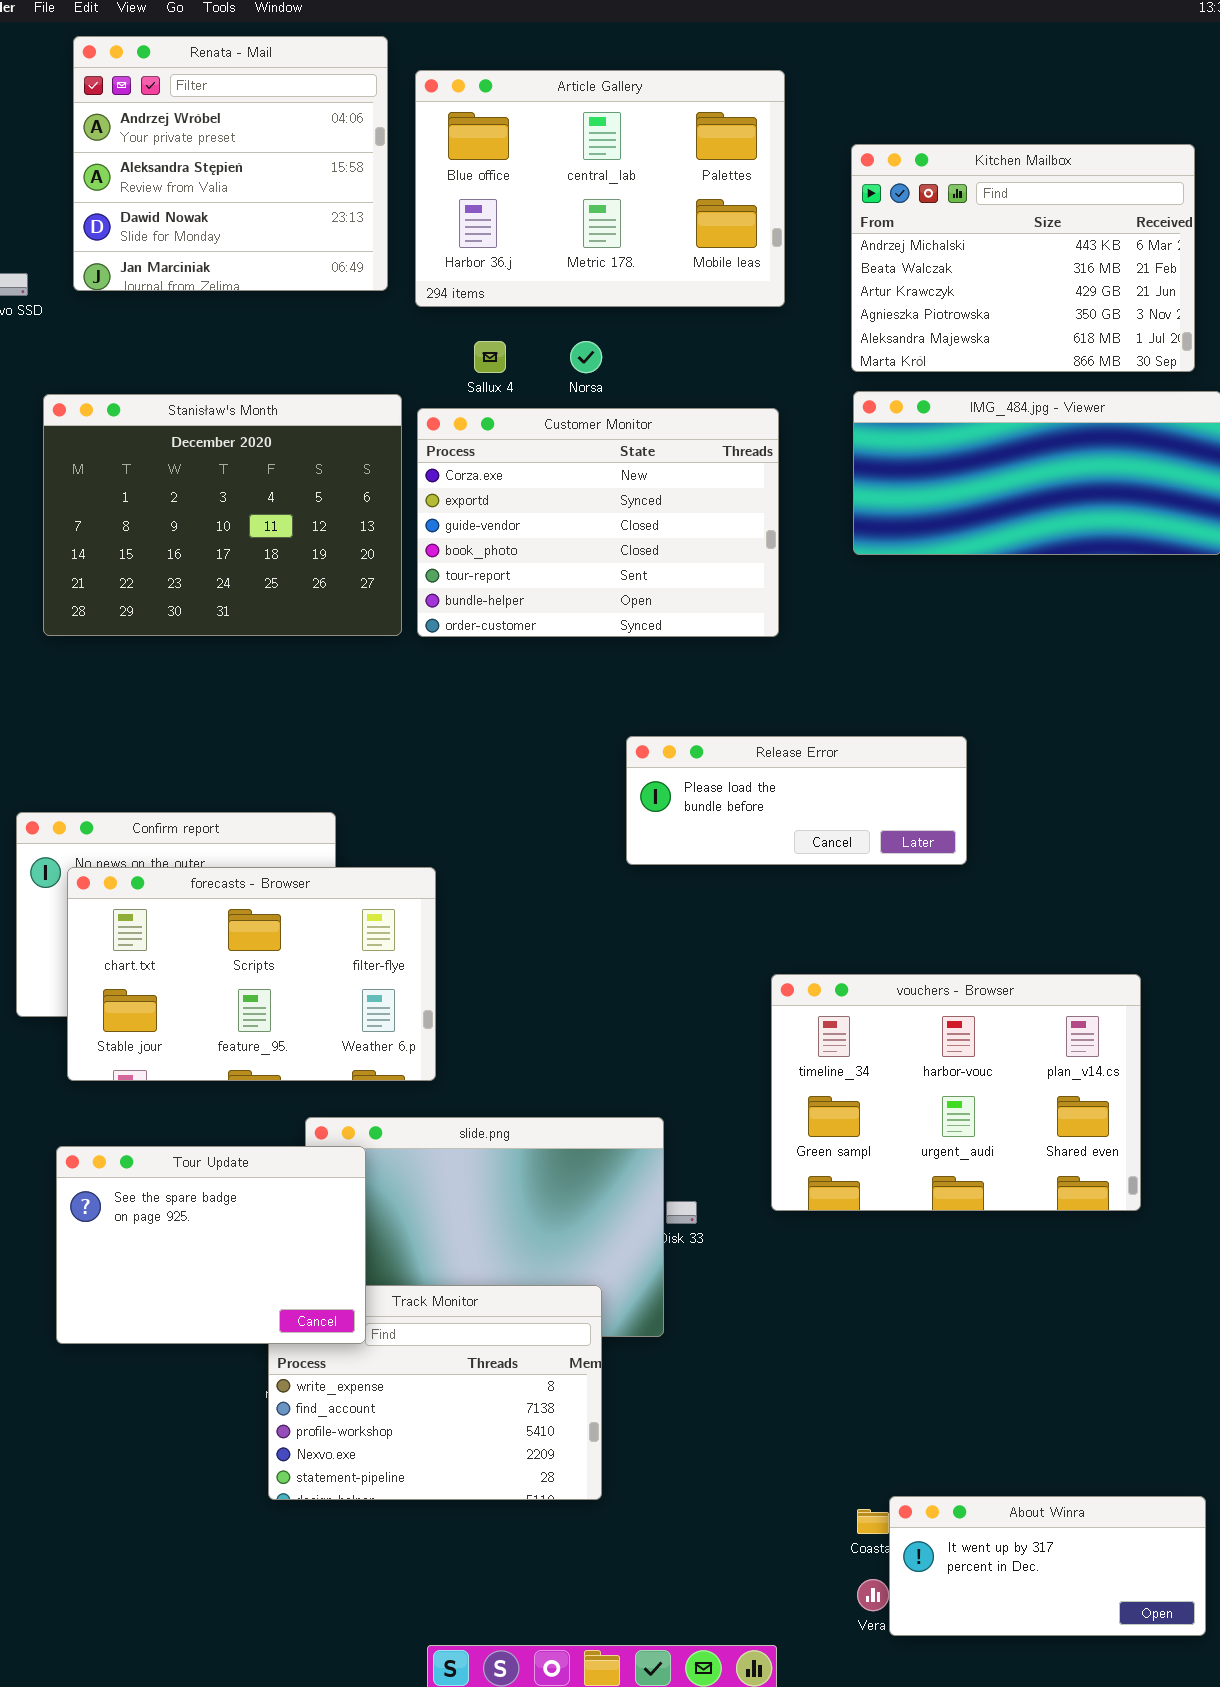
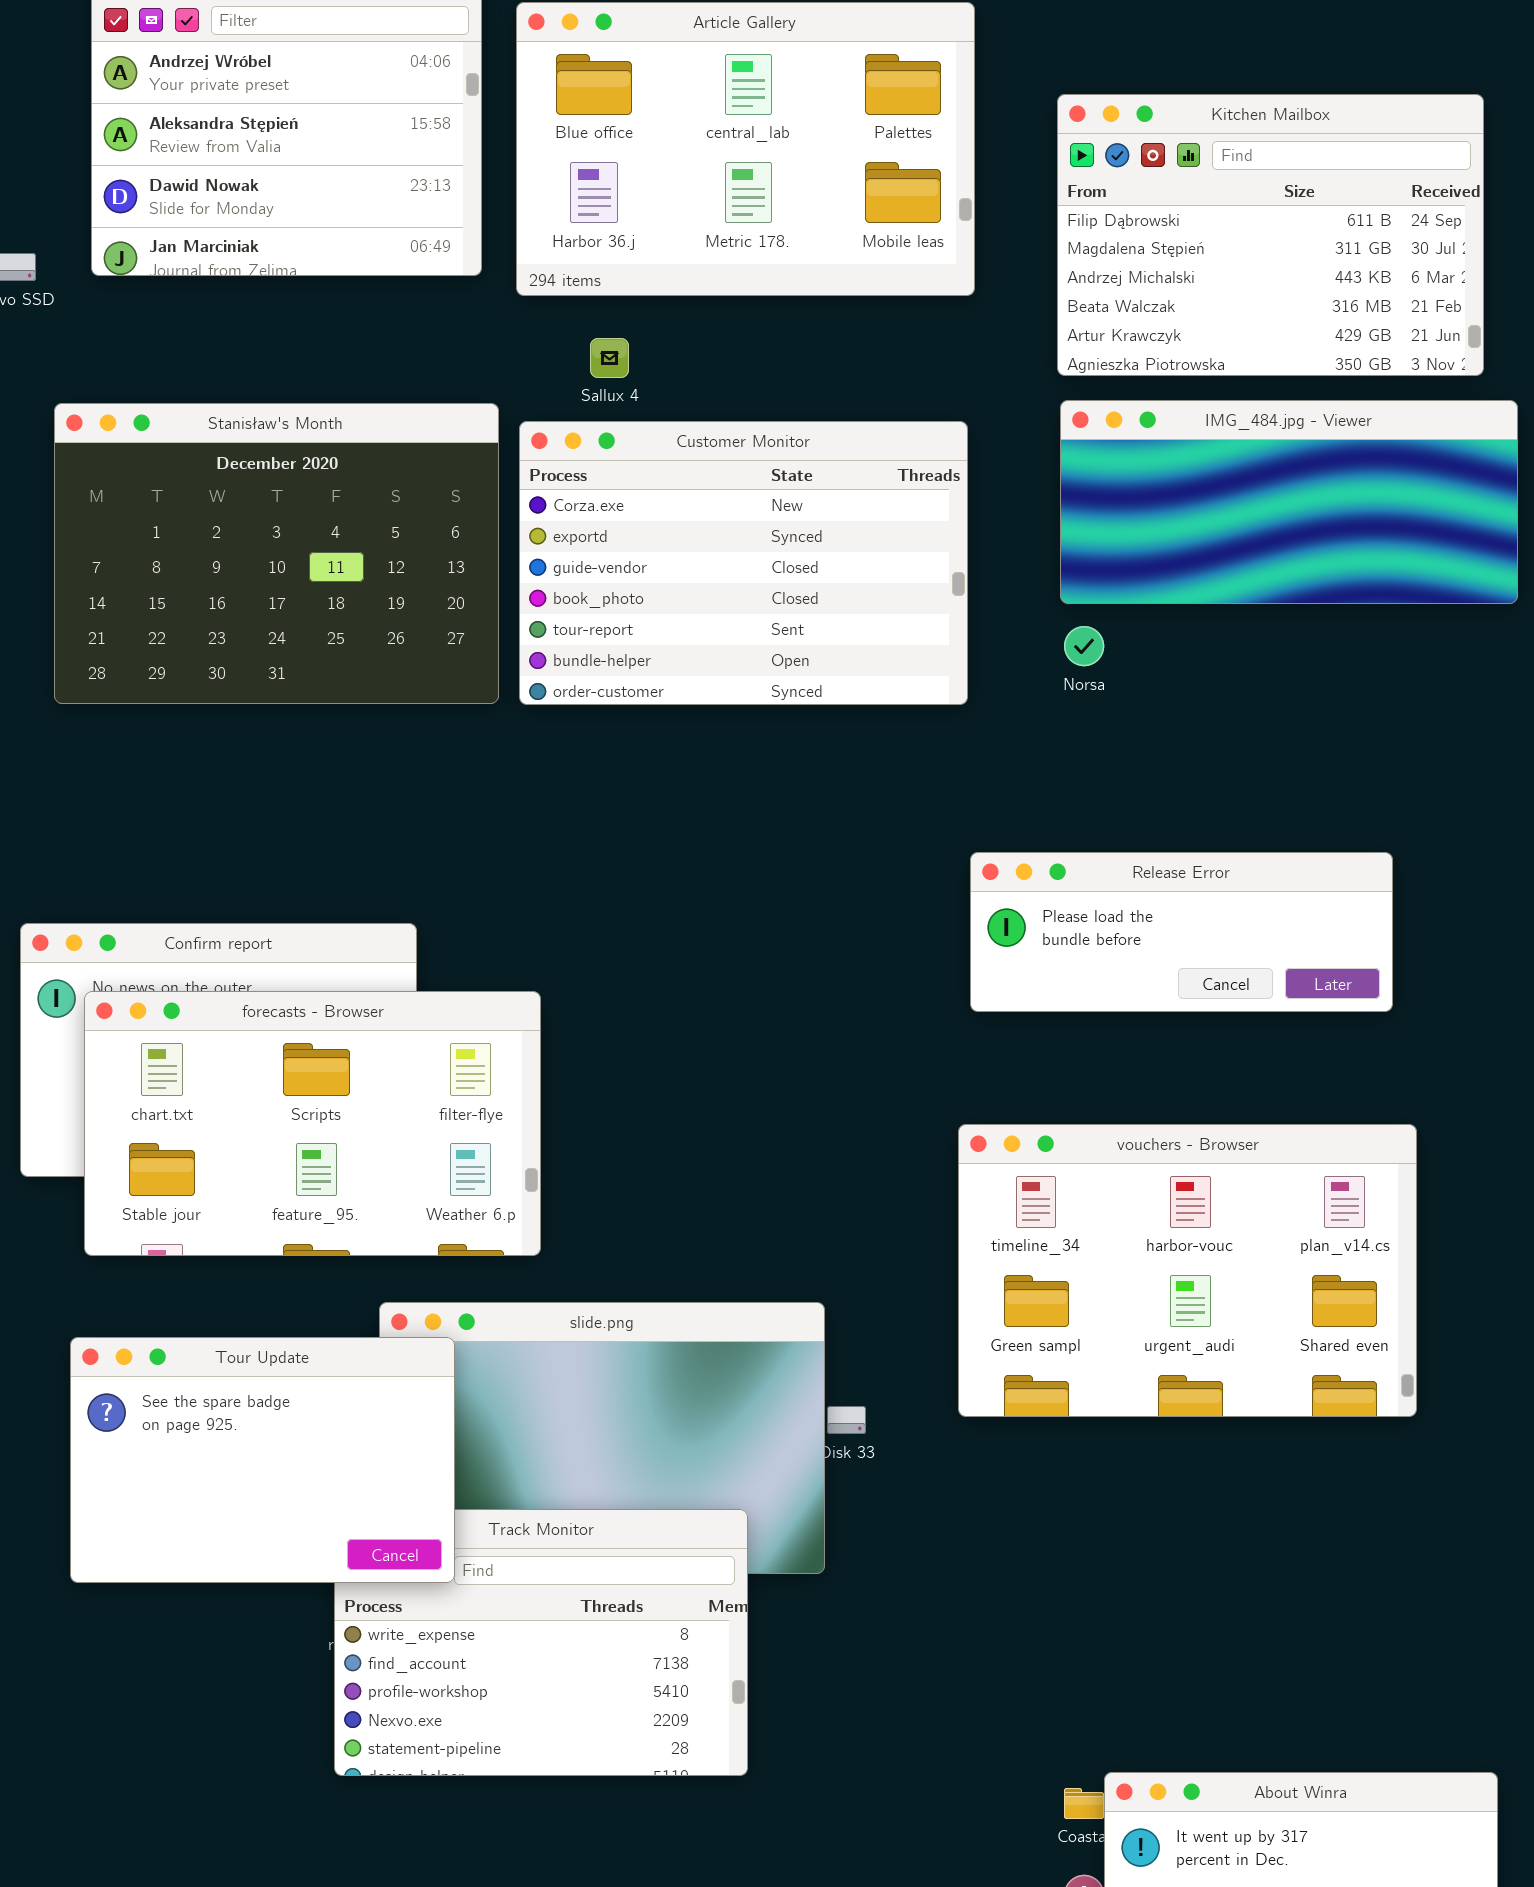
Kitchen Mailbox: [851,144,1195,372] -> [1057,94,1484,376], scrolled up 2 rows
Norsa: [570,341,602,373] -> [1064,626,1104,666], moved
Release Error: [626,736,967,865] -> [970,852,1393,1012], moved

